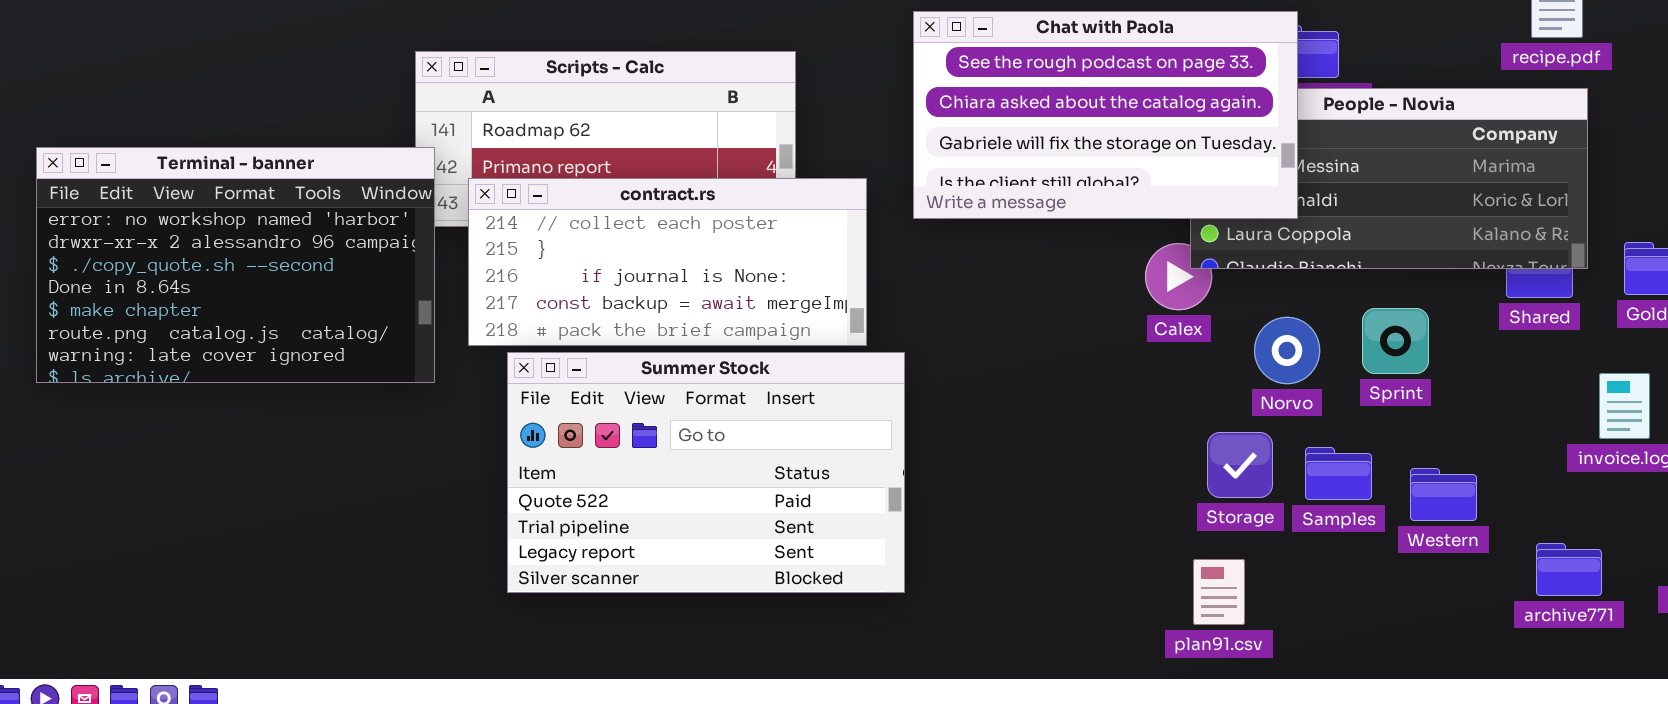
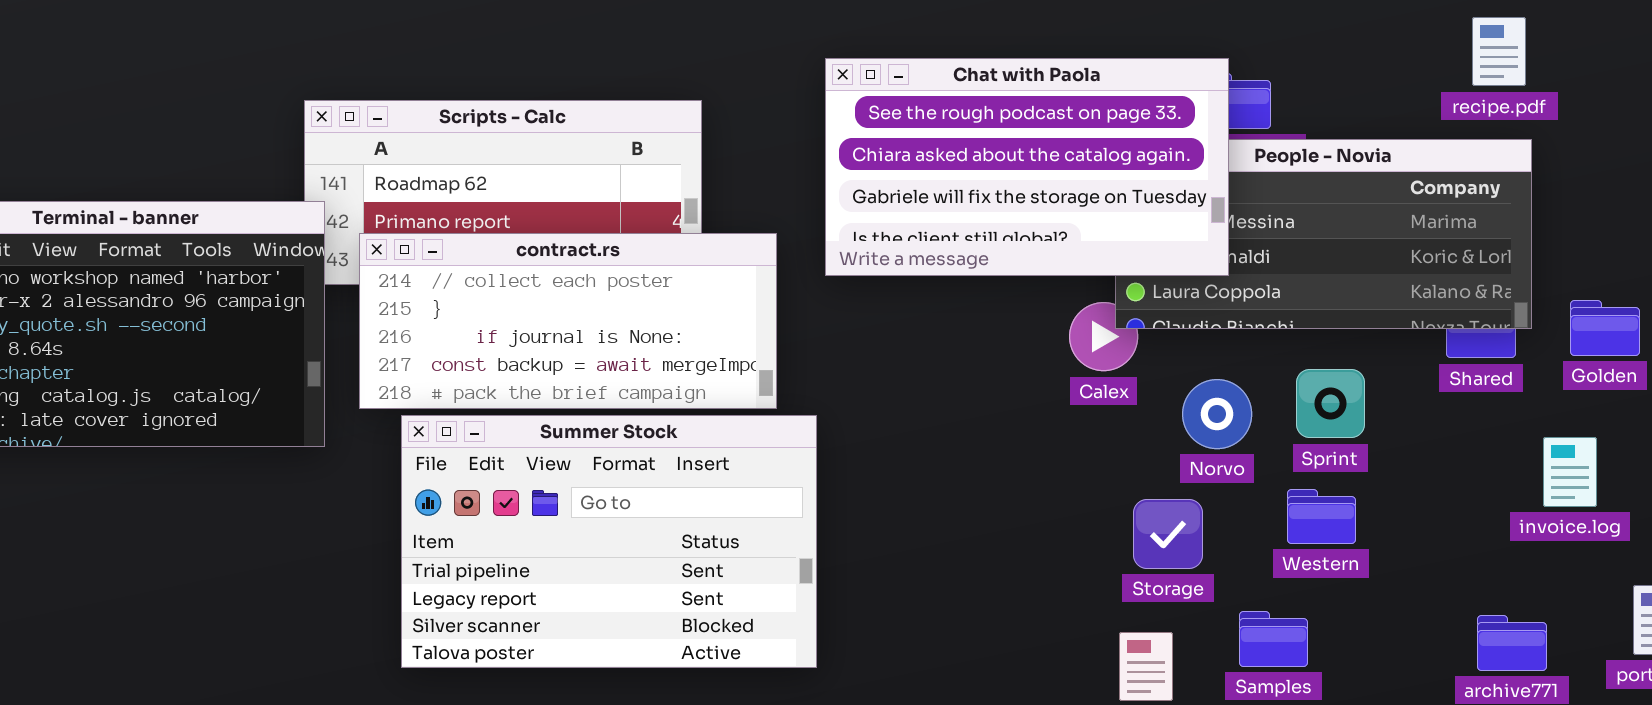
Summer Stock: [507,352,905,593] -> [401,415,817,668], scrolled down 1 row
Samples: [1305,447,1372,500] -> [1239,611,1308,667], moved
Western: [1410,468,1477,521] -> [1287,489,1356,544], moved

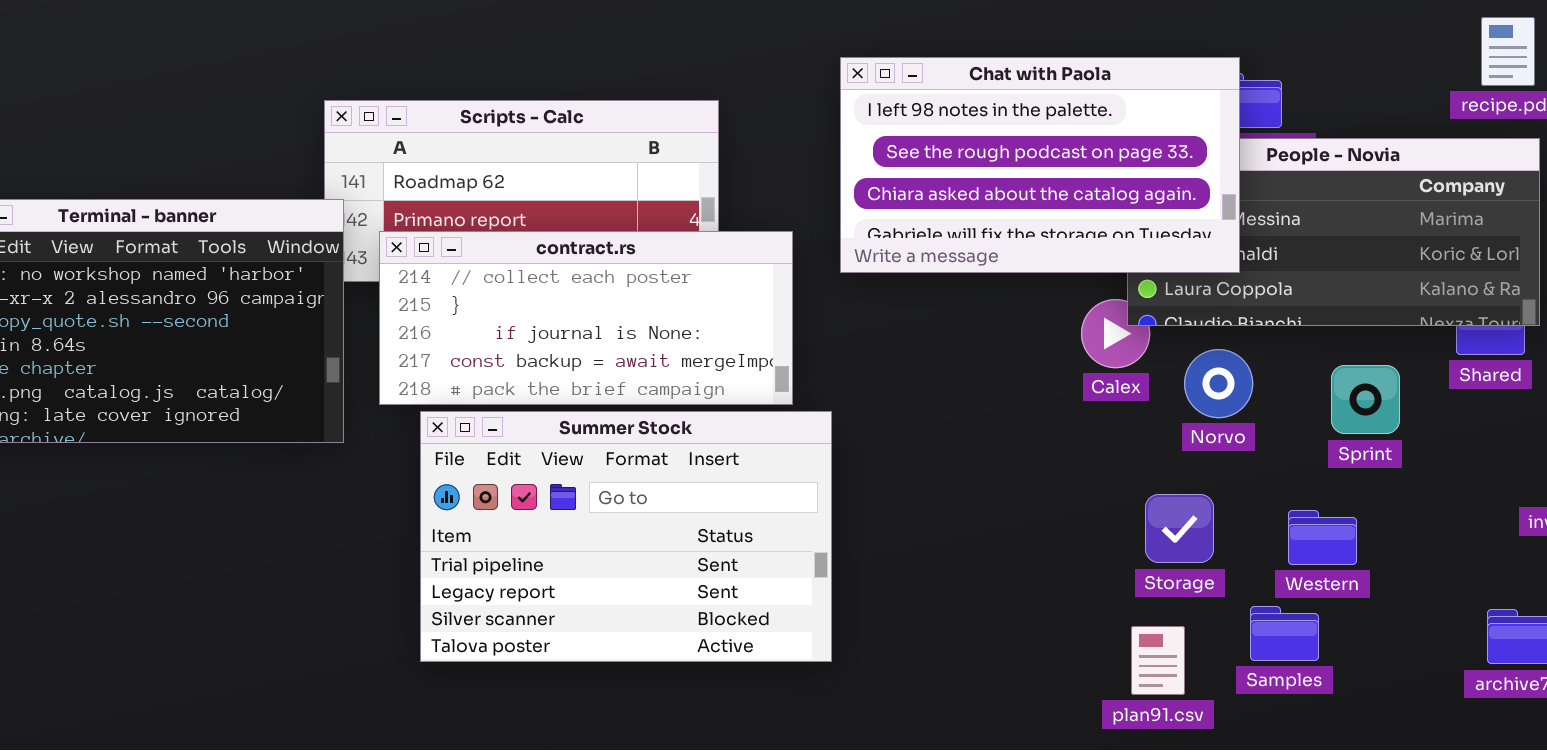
Chat with Paola: [825,58,1229,276] -> [840,57,1240,273], scrolled up 1 row
Sprint: [1296,369,1365,438] -> [1331,365,1400,434], moved
Norvo: [1182,379,1252,449] -> [1184,349,1253,418], moved
Western: [1287,489,1356,544] -> [1288,510,1357,565], moved

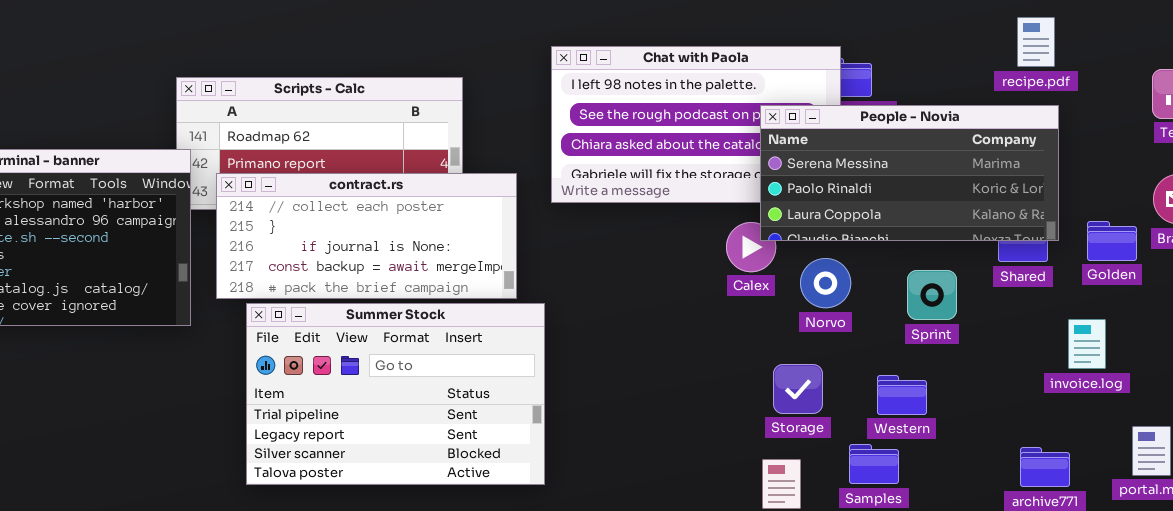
People - Novia: [1127,138,1540,326] -> [760,105,1059,241], raised

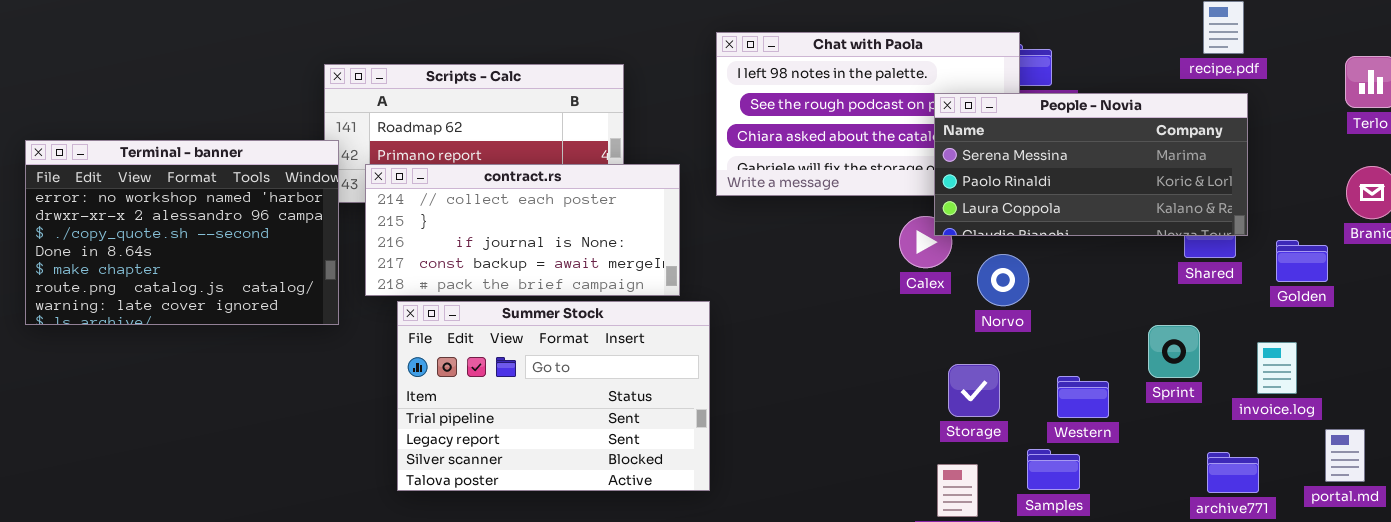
Golden: [1087,221,1137,261] -> [1276,240,1328,282], moved
Sprint: [907,270,957,320] -> [1148,325,1200,378], moved
invoice.log: [1068,319,1106,369] -> [1257,342,1297,394], moved

